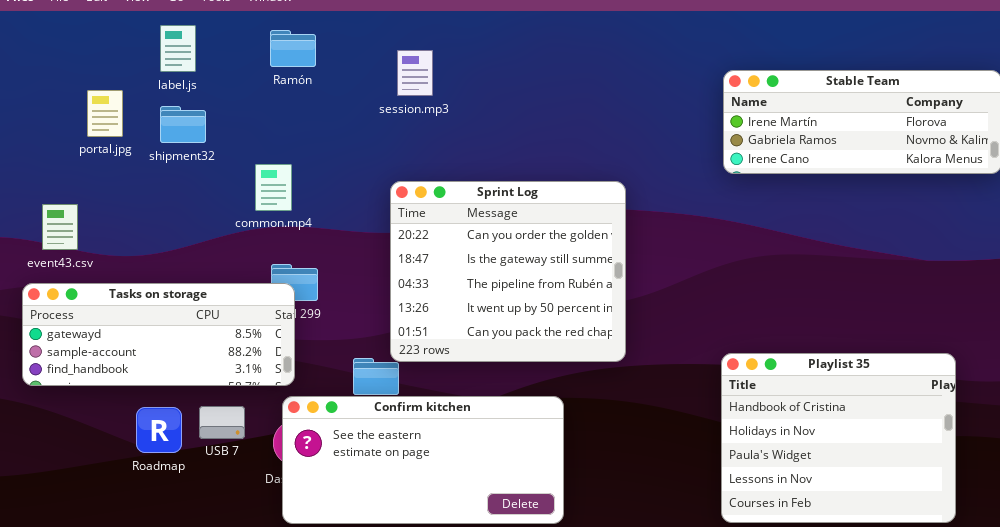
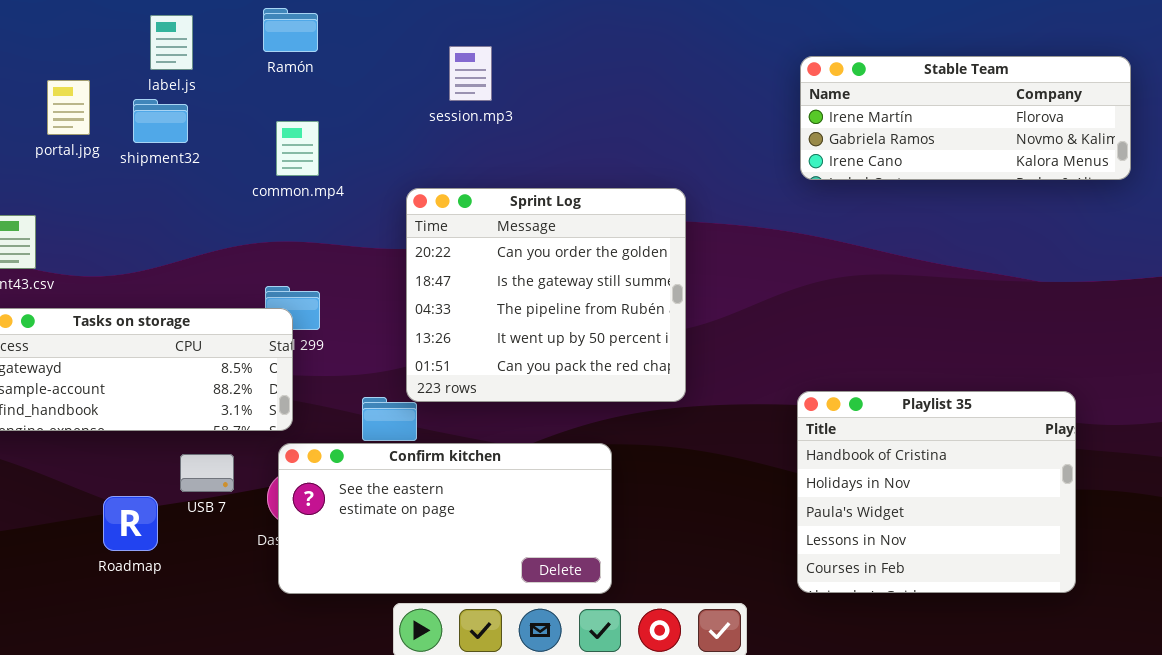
label.js: [160,25,196,72] -> [150,15,193,70], moved
session.mp3: [397,50,433,96] -> [449,46,492,101], moved
common.mp4: [255,164,292,211] -> [276,121,319,176], moved
Roadmap: [136,407,182,453] -> [103,496,158,551], moved

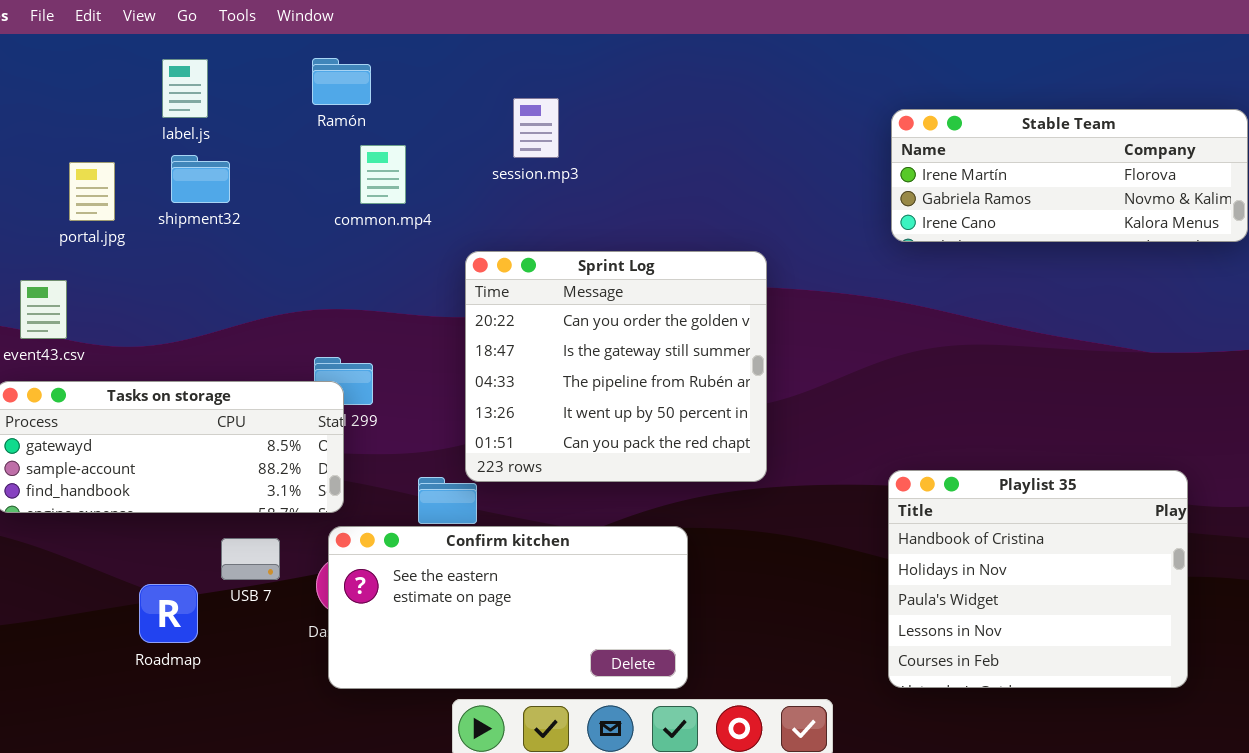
label.js: [150,15,193,70] -> [162,59,208,118], moved
portal.jpg: [47,80,90,135] -> [69,162,115,221], moved
common.mp4: [276,121,319,176] -> [360,145,406,204], moved

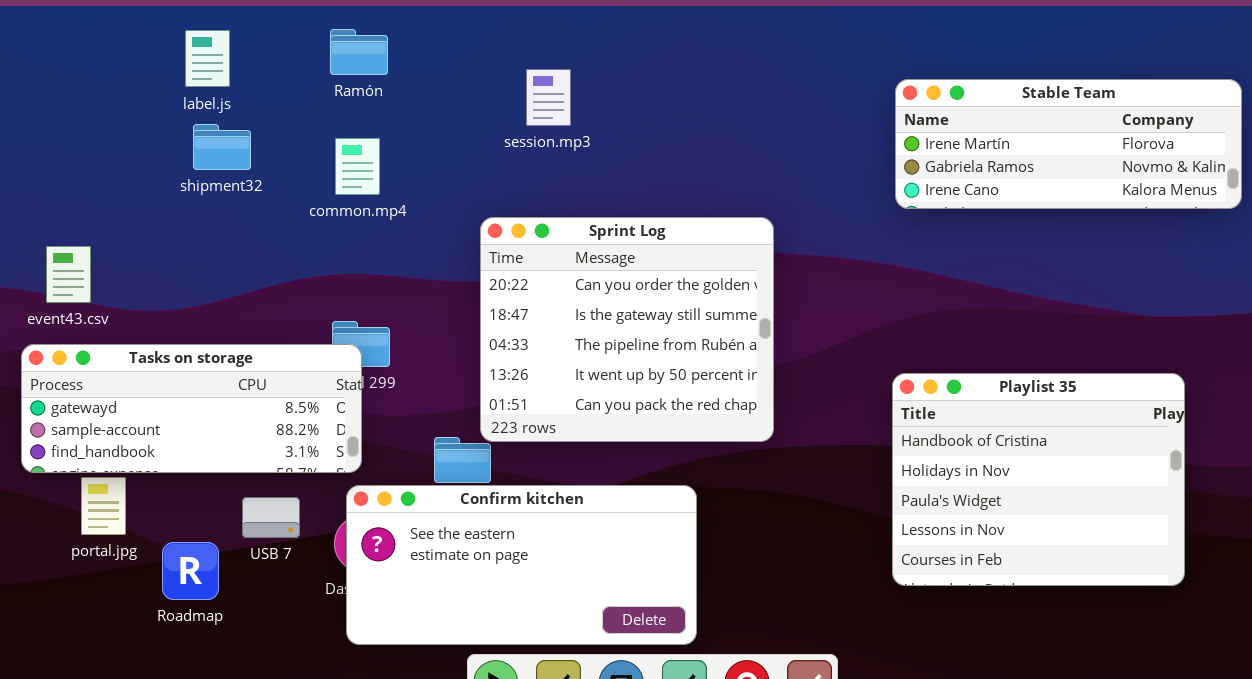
common.mp4: [360,145,406,204] -> [335,138,380,195], moved
portal.jpg: [69,162,115,221] -> [81,477,126,535], moved
Playlist 35: [888,470,1188,688] -> [892,373,1185,586], moved

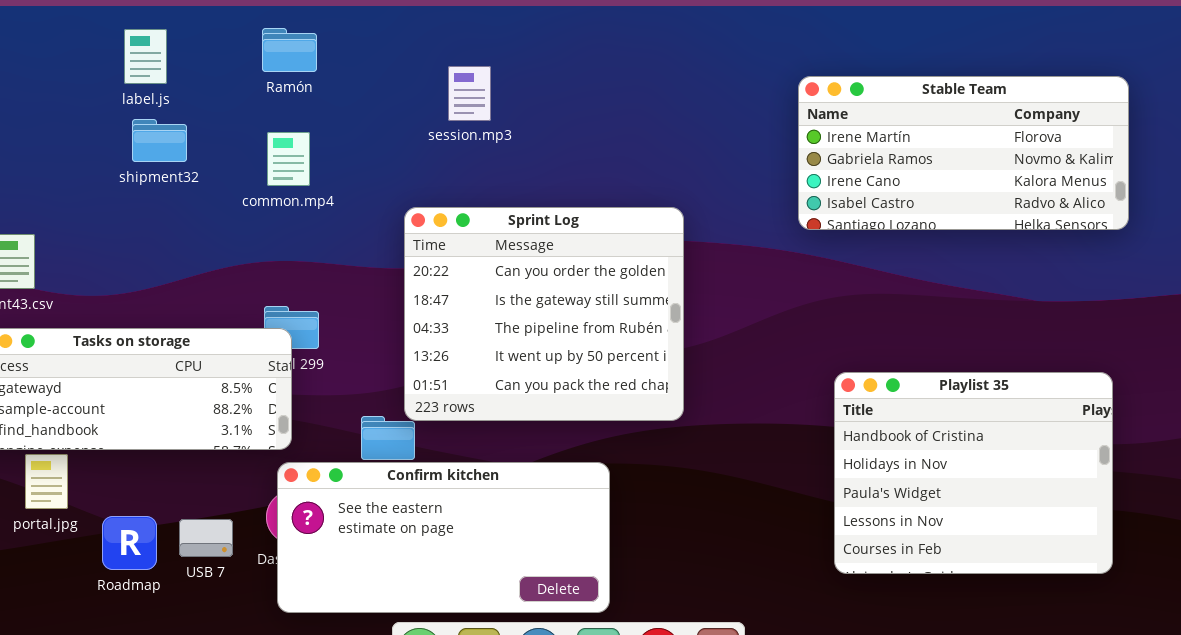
Stable Team: [895,79,1242,209] -> [798,76,1129,230], resized
Playlist 35: [892,373,1185,586] -> [834,372,1113,574], moved
USB 7: [242,497,300,538] -> [179,519,233,557], moved

